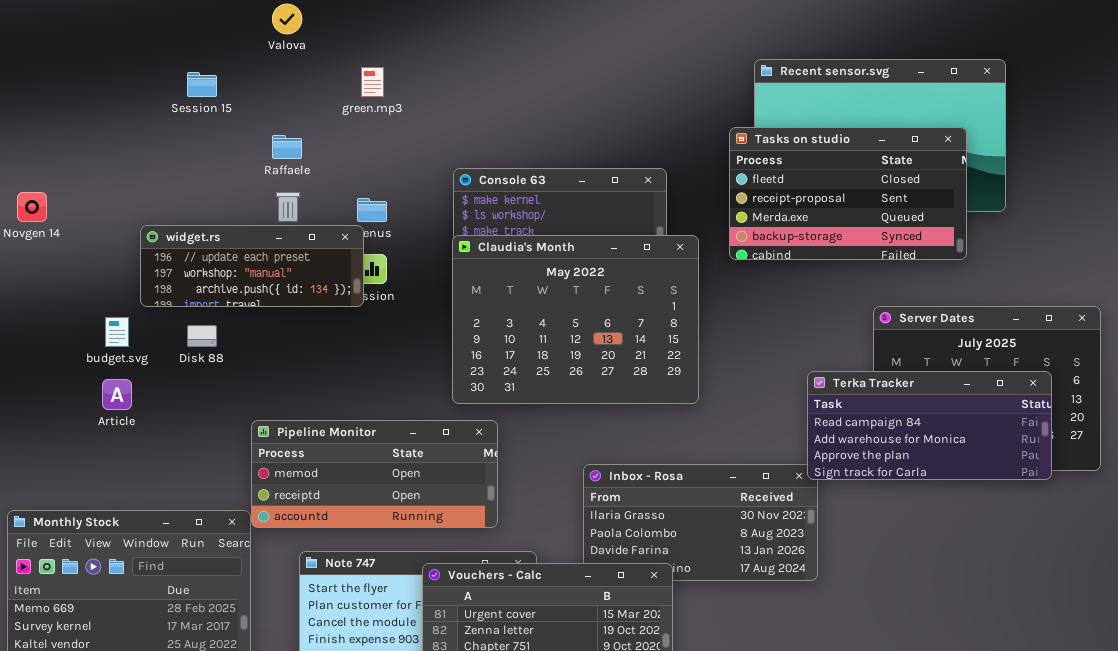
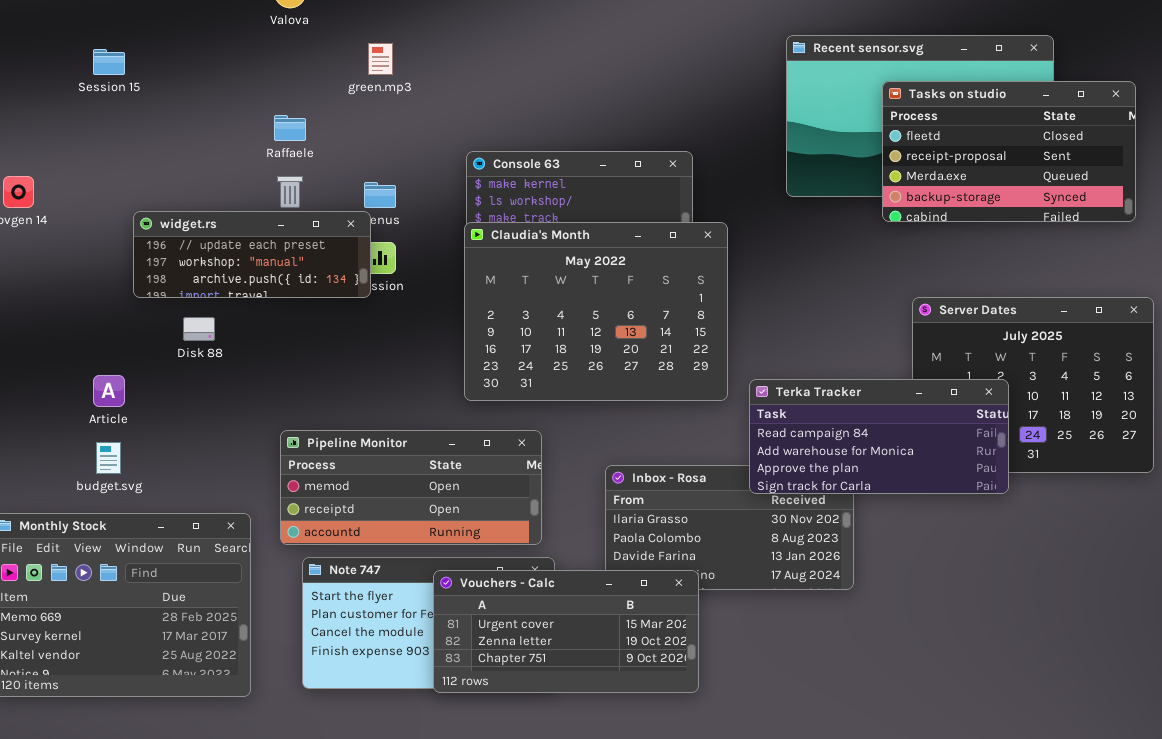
Session 15: [187,72,217,97] -> [93,49,125,75], moved
Tasks on studio: [729,127,967,260] -> [882,81,1136,222], moved
budget.svg: [105,317,129,347] -> [96,442,121,474], moved
Terka Tracker: [807,371,1052,480] -> [749,379,1009,494], moved
Pipeline Monitor: [251,420,498,528] -> [280,430,542,545], moved

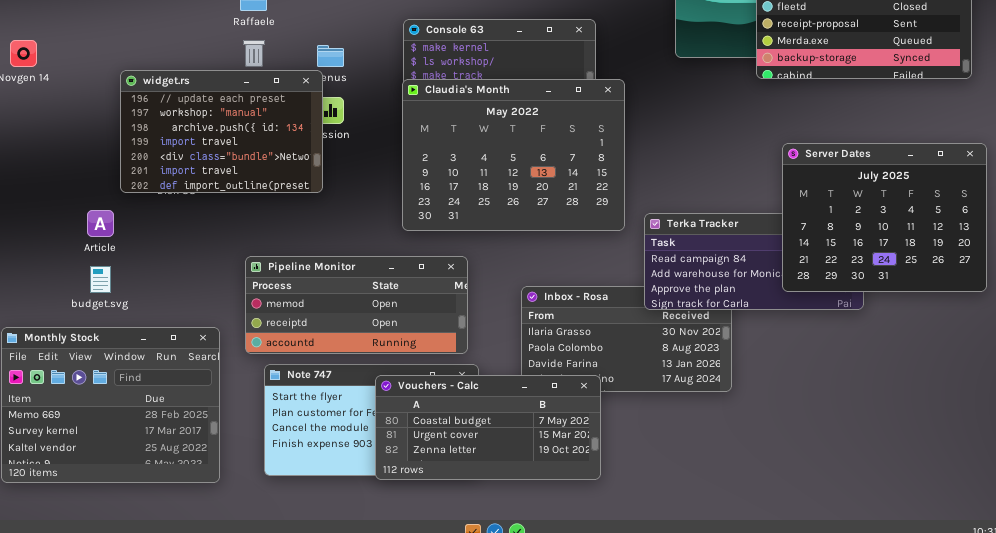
widget.rs: [133,211,371,298] -> [120,70,323,193], resized
Server Dates: [912,297,1154,473] -> [782,143,987,292], raised
Vouchers - Calc: [433,570,699,693] -> [375,375,601,480], scrolled up 1 row

